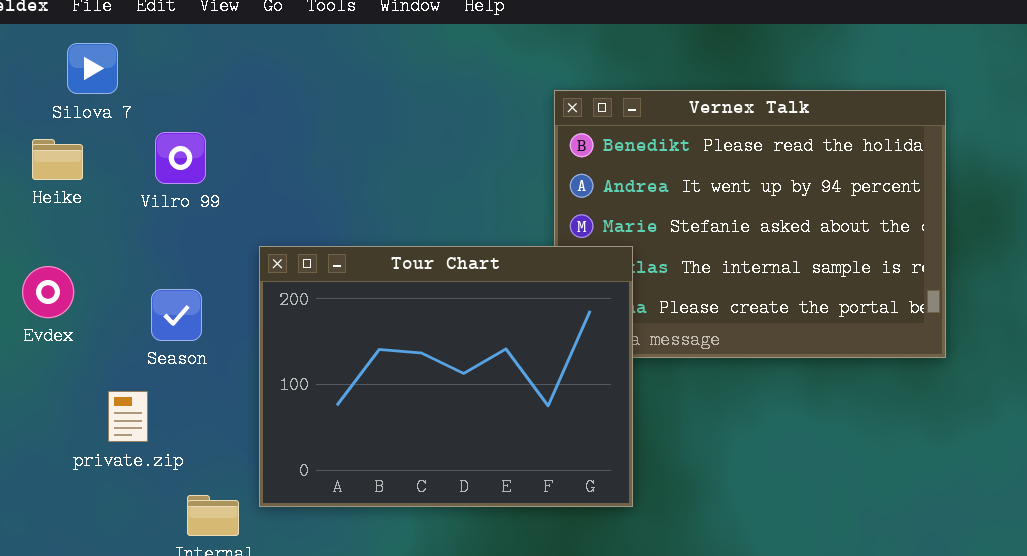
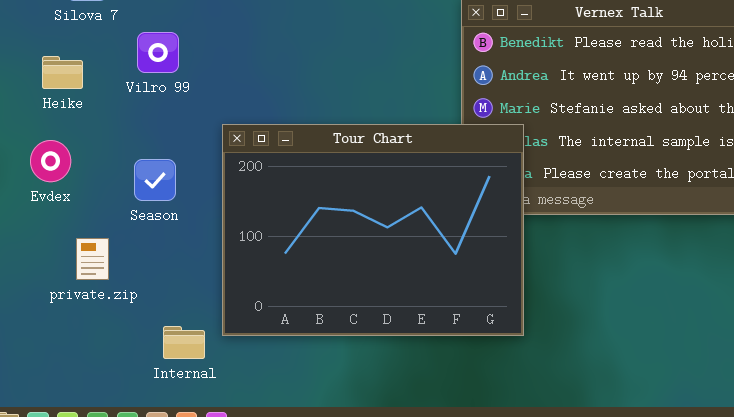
Heike: [32,139,83,180] -> [42,56,83,89], moved
private.zip: [108,391,148,442] -> [76,238,109,280], moved

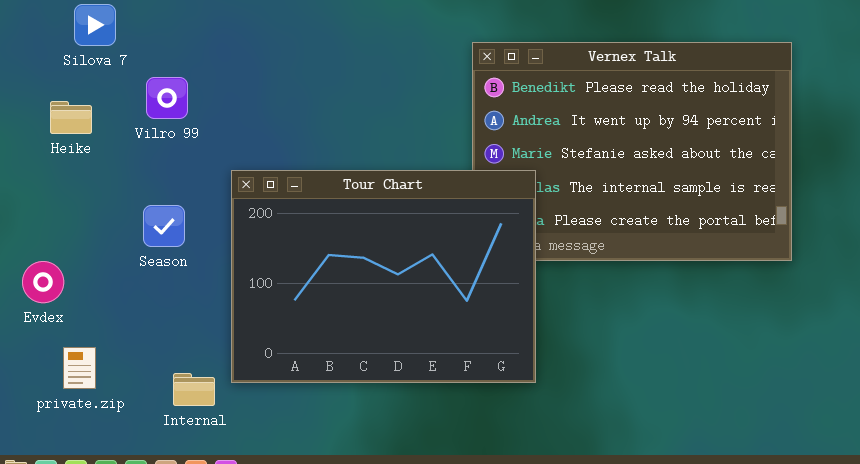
Evdex: [30,140,71,182] -> [22,261,64,303], moved
private.zip: [76,238,109,280] -> [63,347,96,389], moved

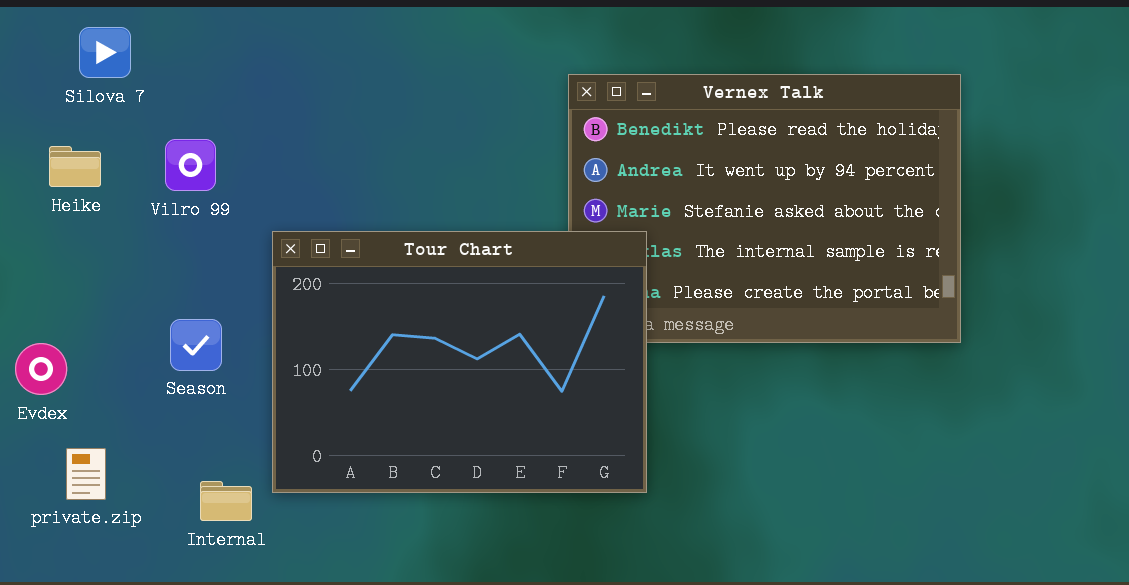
Vilro 99: [146,77,188,119] -> [165,139,216,191], moved
Season: [143,205,185,247] -> [170,319,222,371], moved

